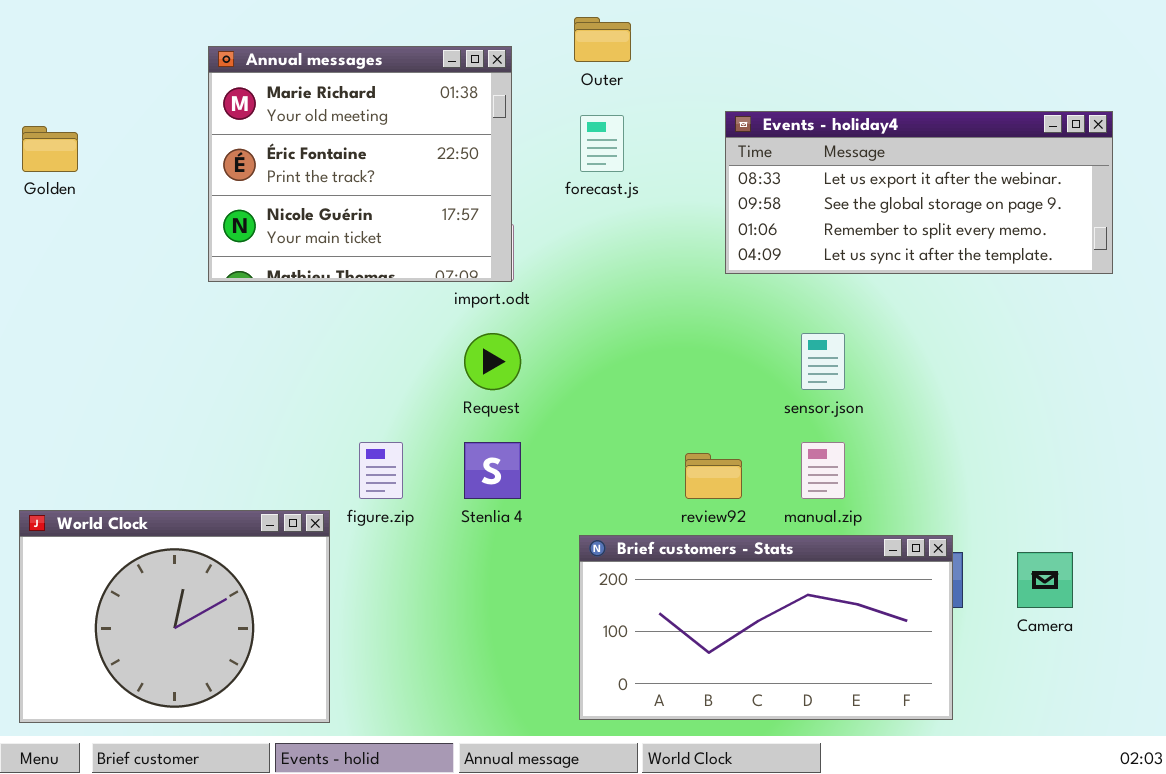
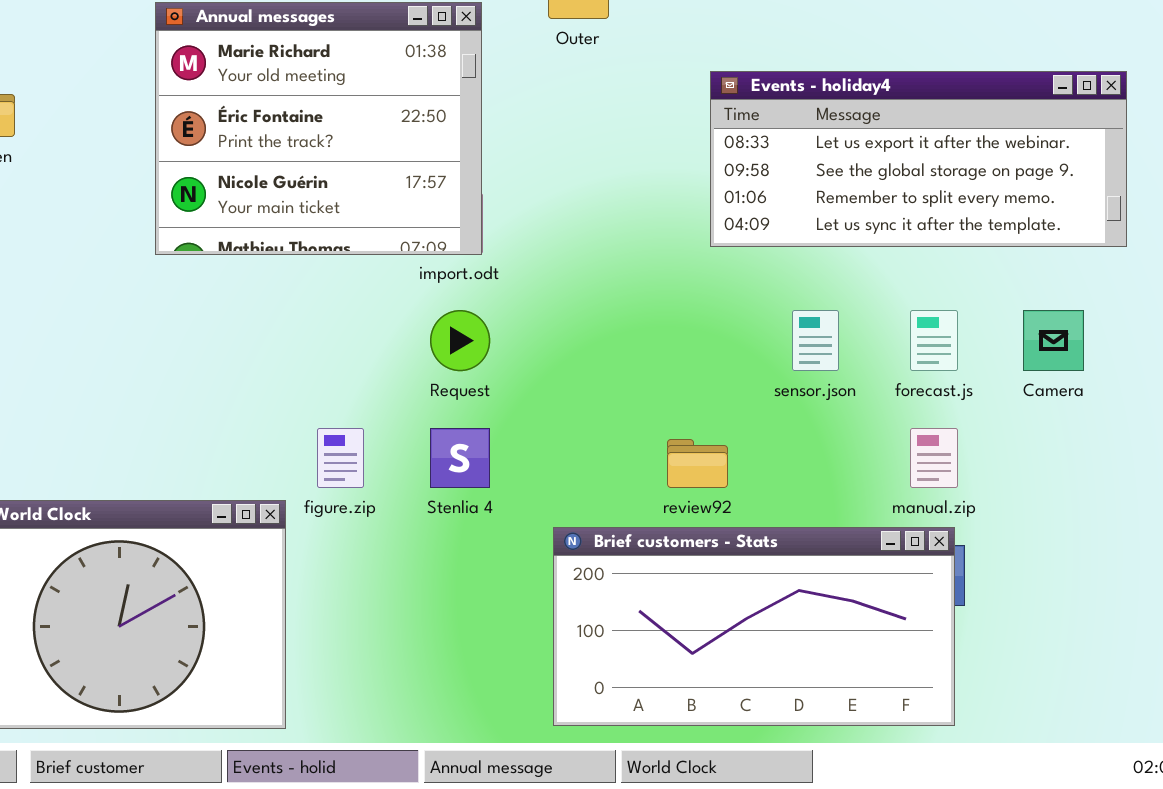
forecast.js: [580,115,624,172] -> [910,310,958,371], moved
manual.zip: [801,442,845,499] -> [910,428,958,488], moved
Camera: [1017,552,1073,608] -> [1023,310,1084,371], moved

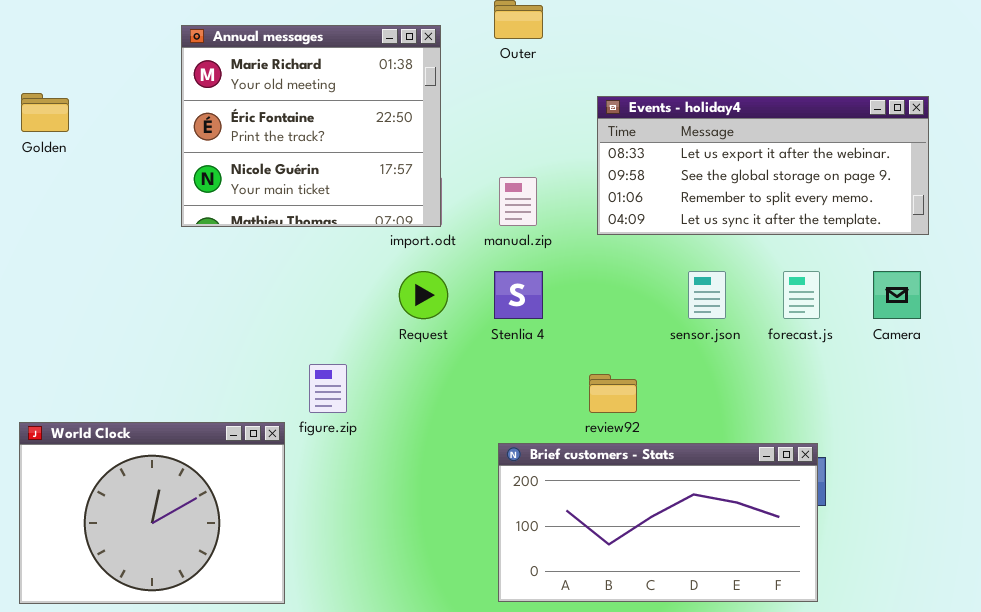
Events - holiday4: [710,71,1127,247] -> [597,96,929,235], moved
Stenlia 4: [430,428,490,488] -> [494,271,543,319], moved
manual.zip: [910,428,958,488] -> [499,177,537,226], moved

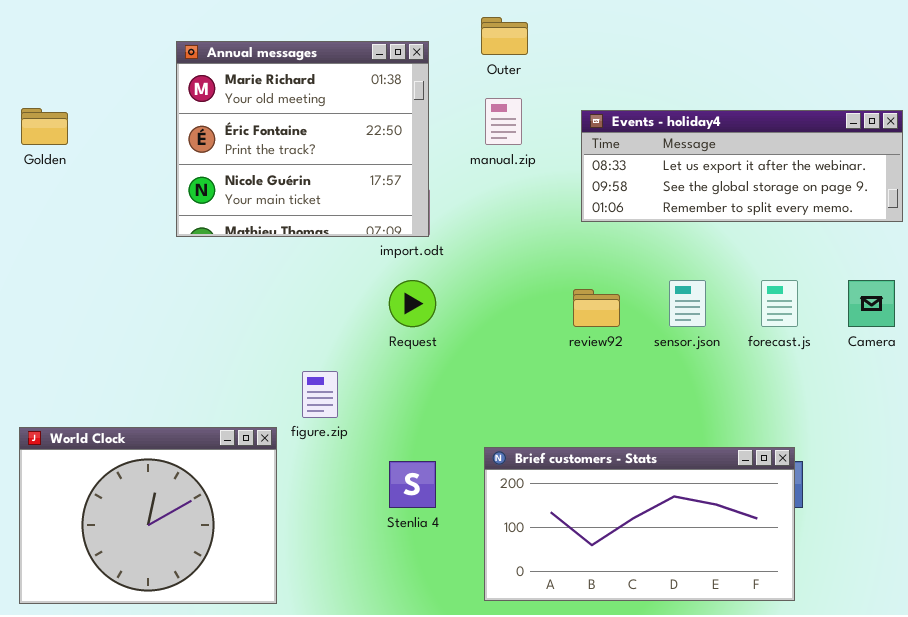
Events - holiday4: [597,96,929,235] -> [581,110,903,222], resized
manual.zip: [499,177,537,226] -> [485,98,522,145], moved
Stenlia 4: [494,271,543,319] -> [389,461,436,508], moved
review92: [589,374,637,413] -> [573,289,620,327], moved

